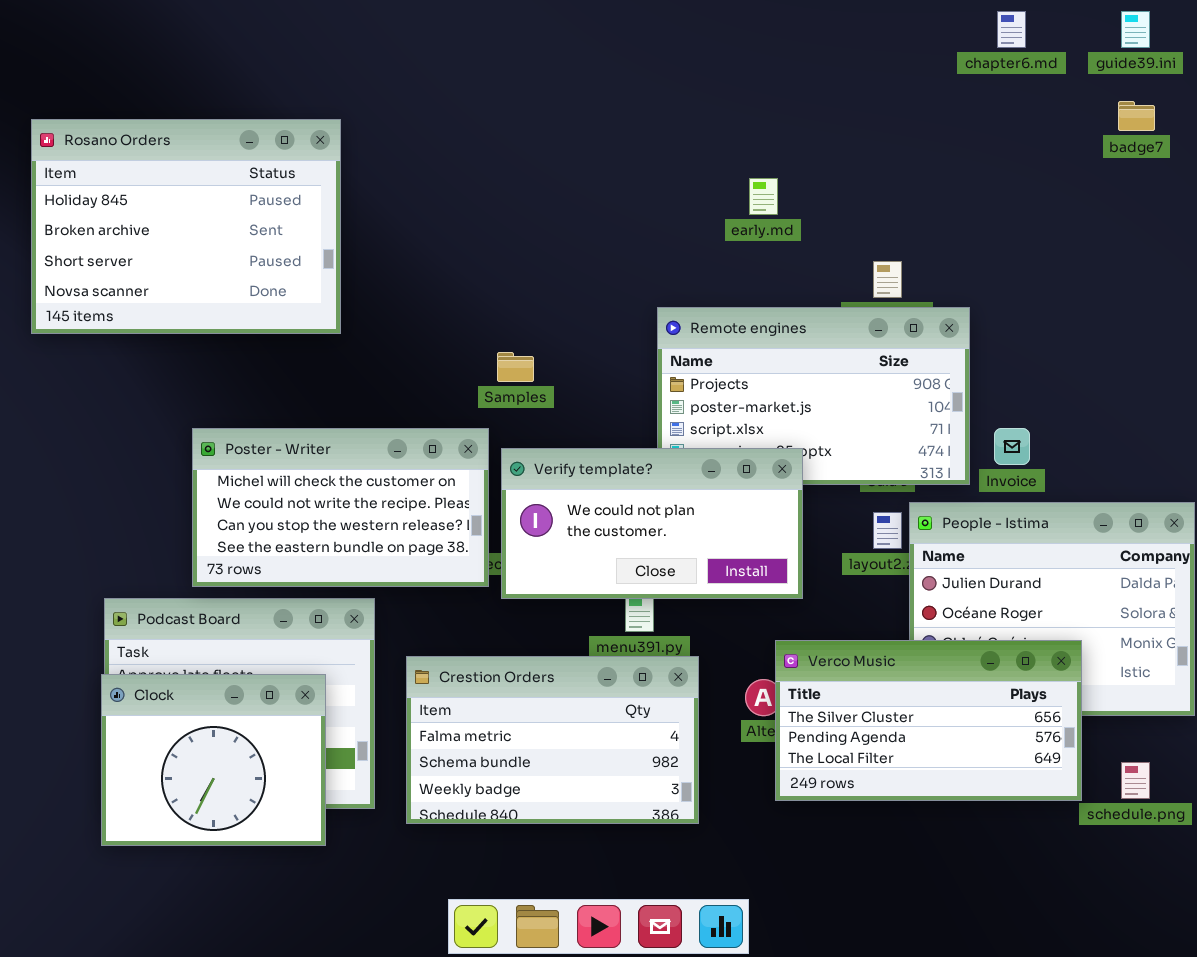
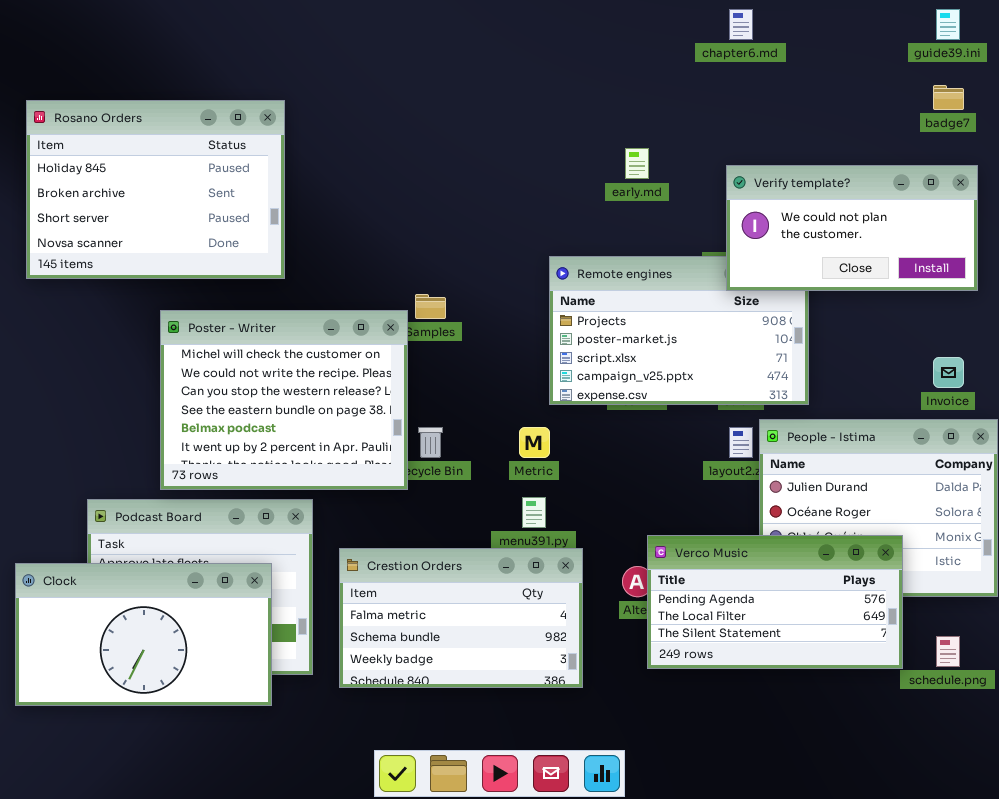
chapter6.md: [997,11,1026,48] -> [729,9,753,40], moved
Poster - Writer: [192,428,489,587] -> [160,310,408,490], resized
Invoice: [994,428,1030,465] -> [933,357,964,388], moved
Verify template?: [501,448,803,599] -> [726,165,978,291], moved
Verco Music: [775,640,1082,801] -> [647,535,903,669], scrolled down 1 row
Clock: [101,674,326,846] -> [15,563,272,706], resized

